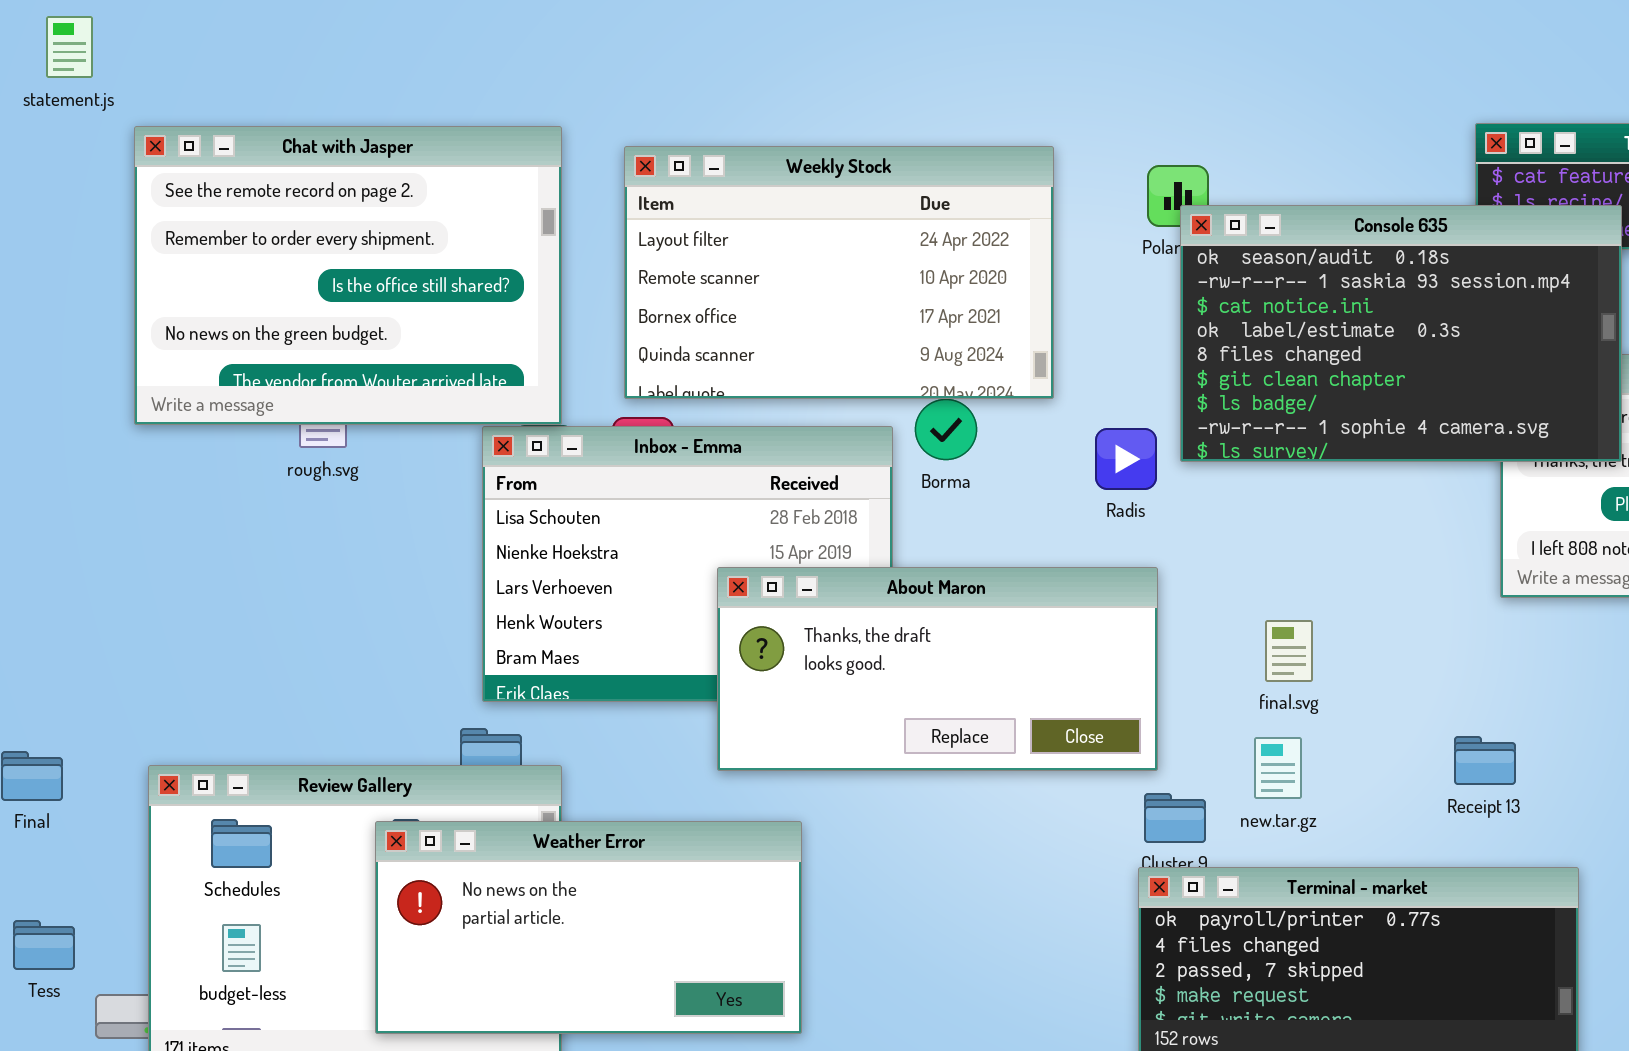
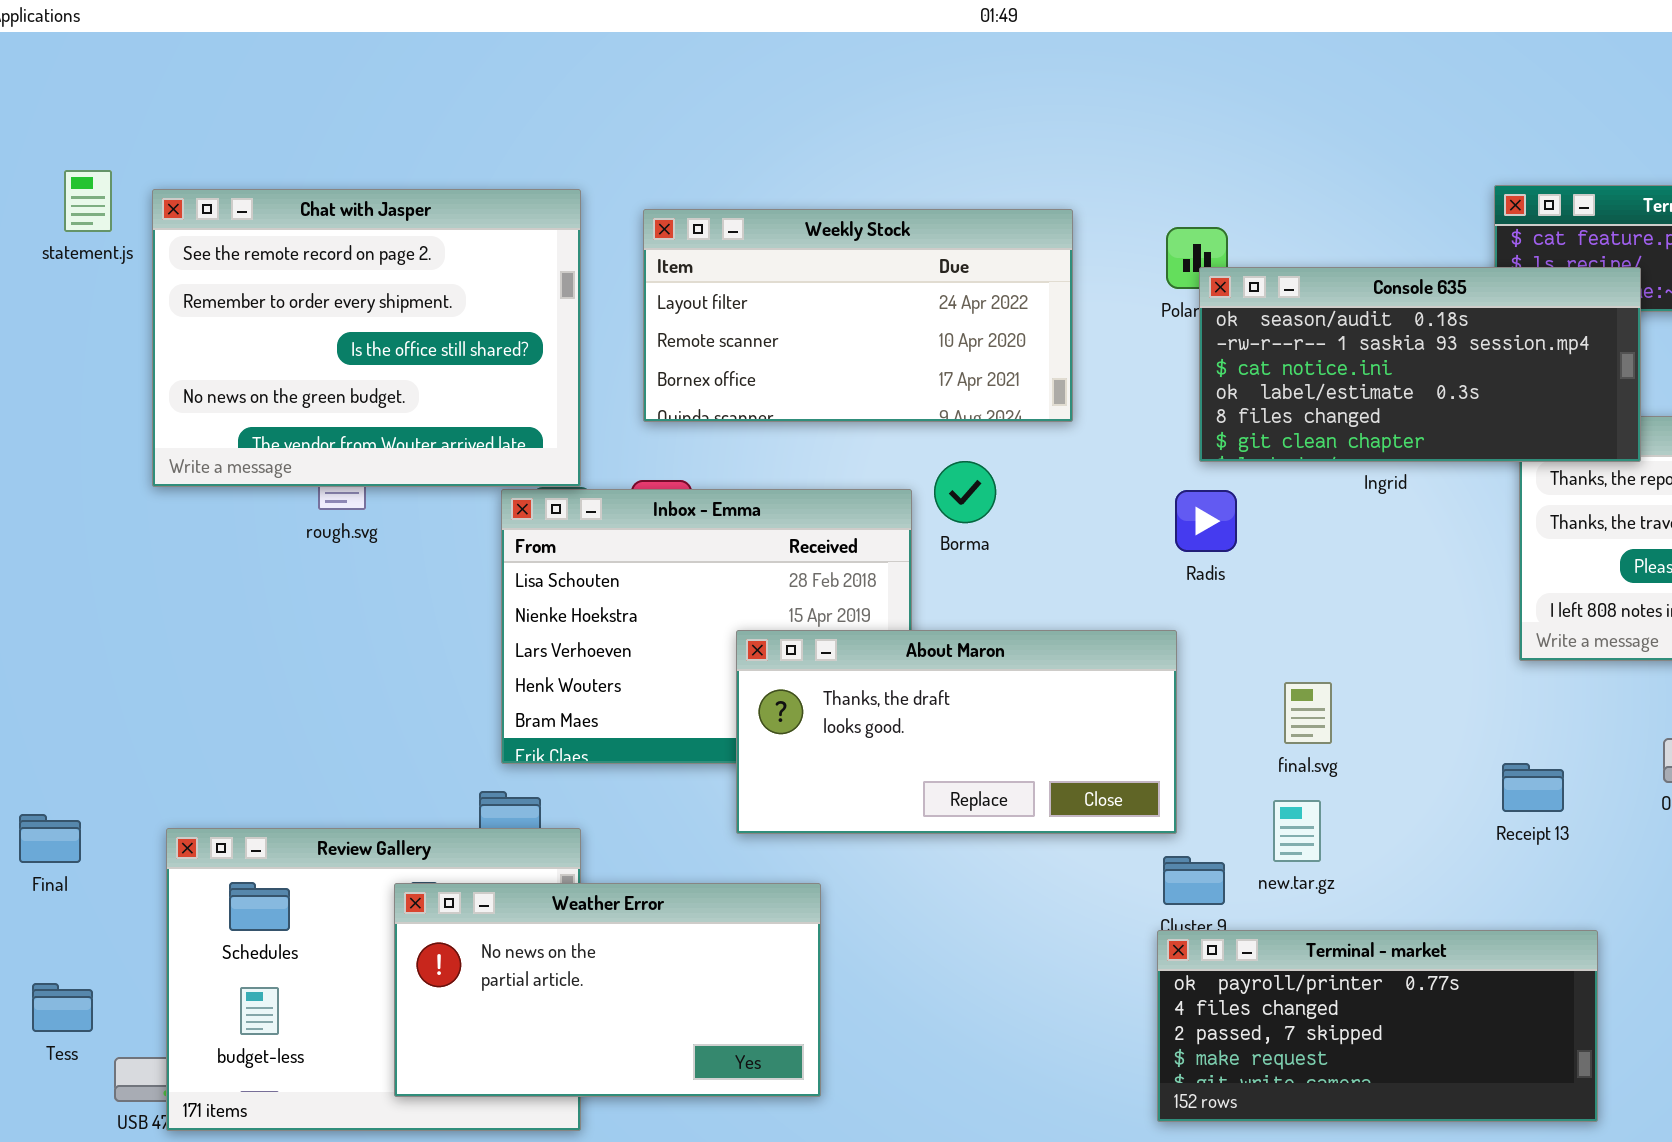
statement.js: [46,16,93,78] -> [64,170,112,232], moved
Weekly Stock: [624,146,1054,399] -> [643,209,1073,422], resized
Console 635: [1180,205,1622,462] -> [1199,267,1641,462], resized
Radis: [1095,428,1157,490] -> [1175,490,1237,552], moved
Receipt 13: [1454,736,1516,785] -> [1502,763,1564,812], moved

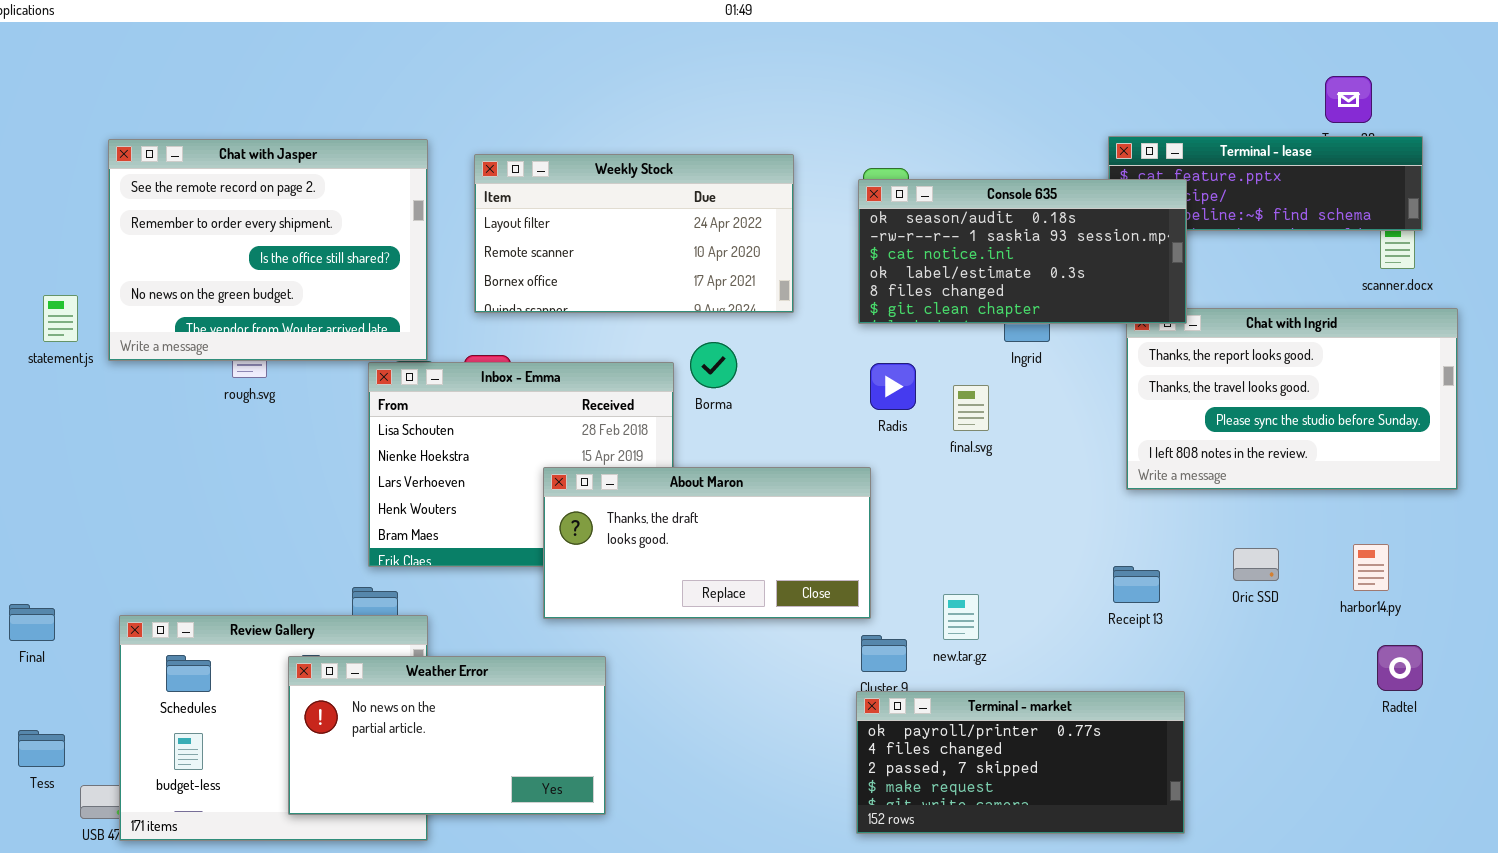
statement.js: [64,170,112,232] -> [43,295,78,342], moved
Console 635: [1199,267,1641,462] -> [858,179,1187,324], moved
final.svg: [1284,682,1332,744] -> [953,385,989,431], moved

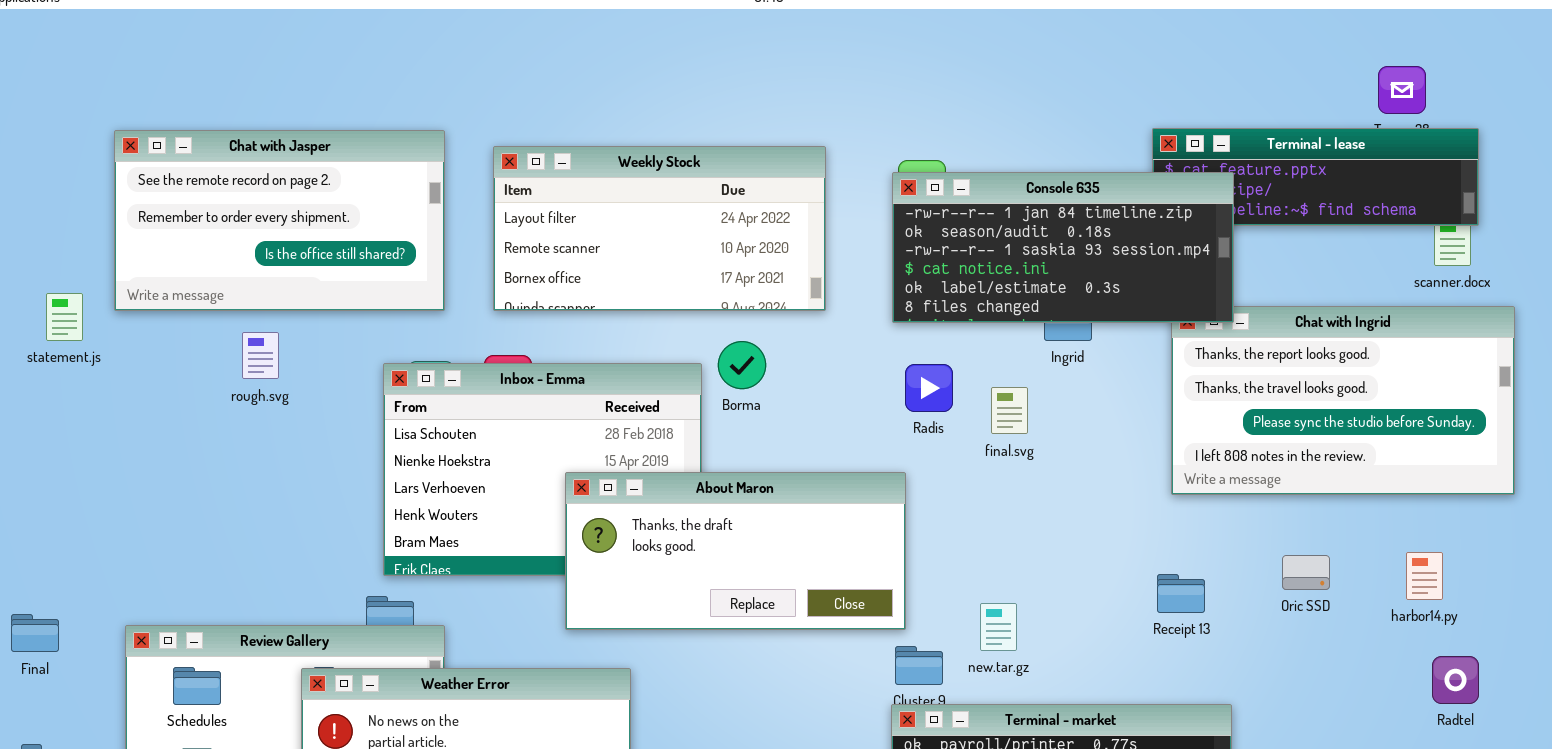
Chat with Jasper: [108,139,428,361] -> [114,130,445,311], resized
Console 635: [858,179,1187,324] -> [892,172,1234,323], scrolled up 1 row

